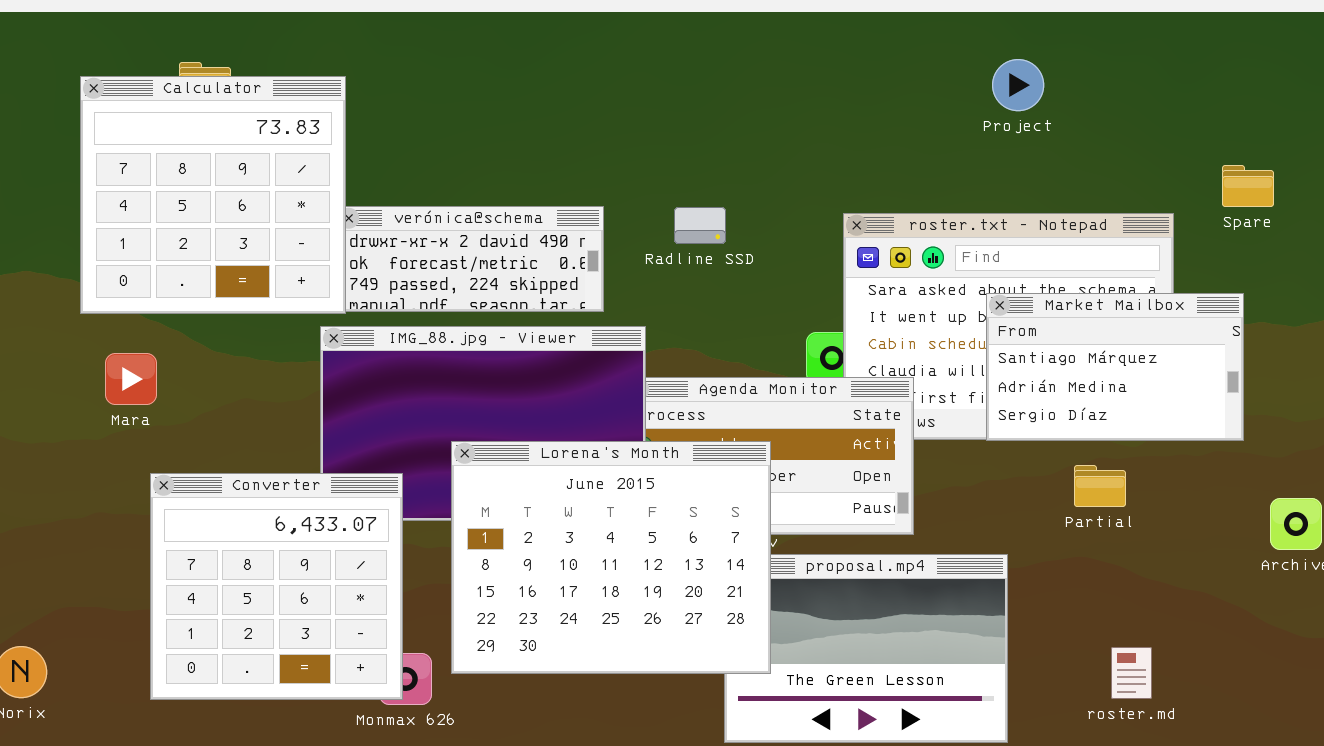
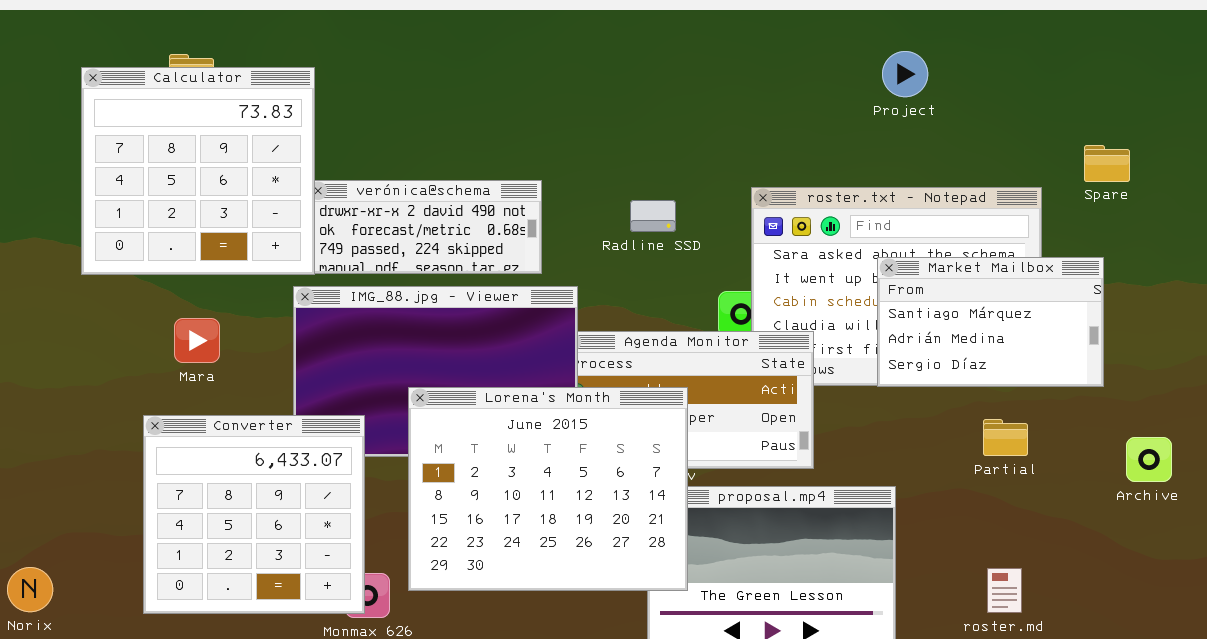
Radline SSD: [674,207,726,244] -> [630,200,676,232], moved
Mara: [105,353,157,405] -> [174,318,220,363], moved
Partial: [1074,465,1126,507] -> [983,419,1028,456], moved

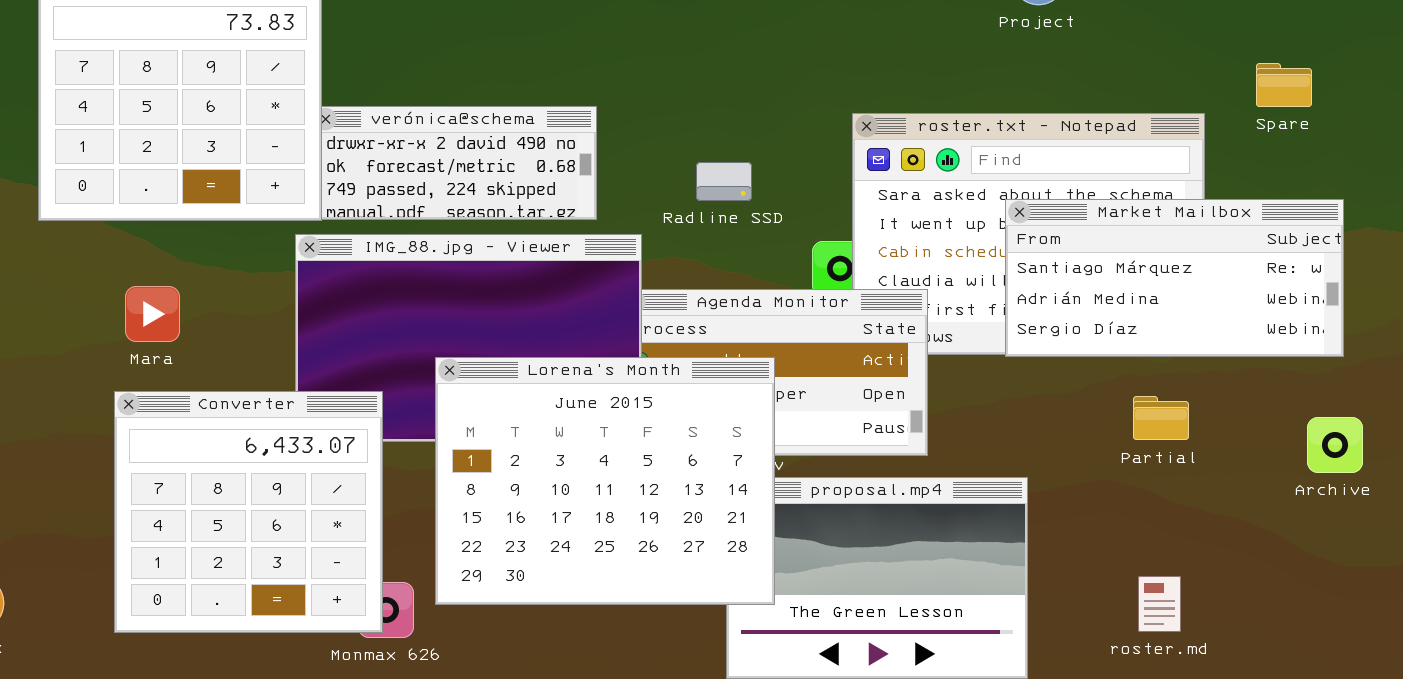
Radline SSD: [630,200,676,232] -> [696,162,752,201], moved
Market Mailbox: [877,257,1104,387] -> [1005,199,1344,357], resized
Mara: [174,318,220,363] -> [125,286,180,342], moved

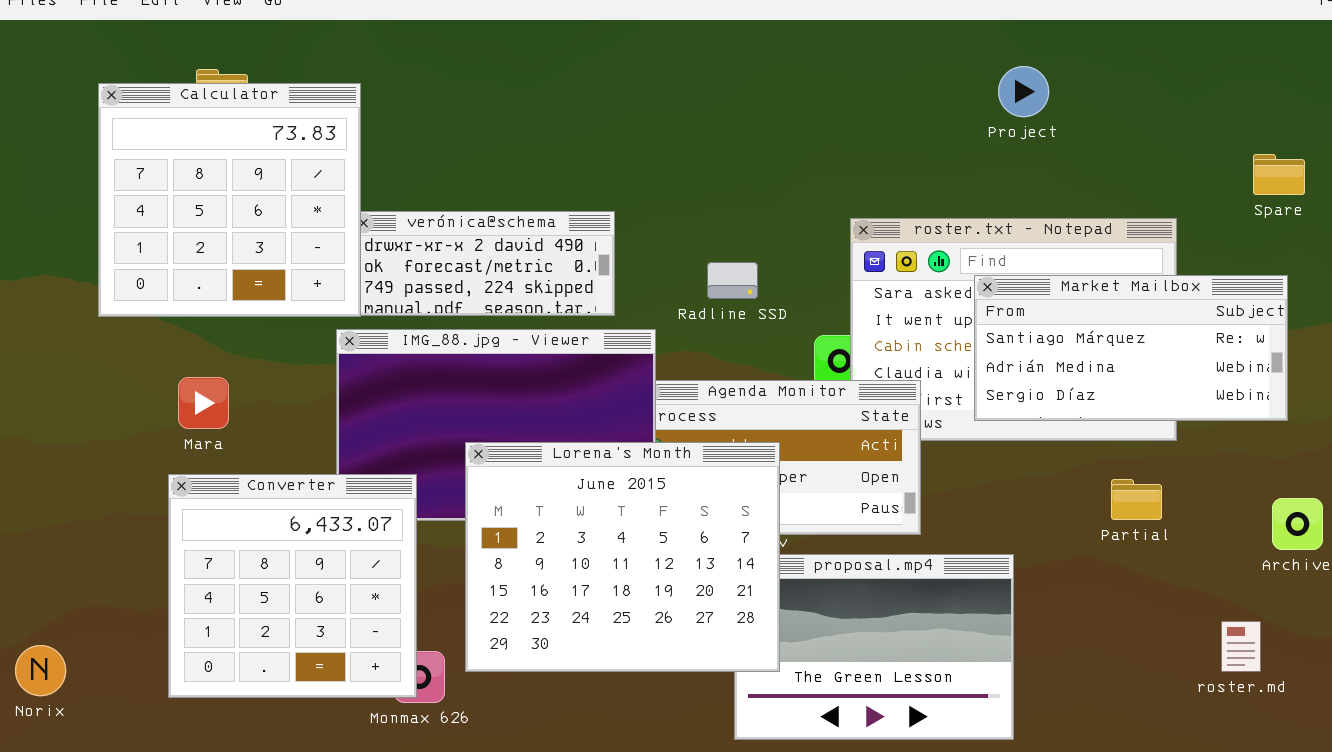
Spare: [1256,63,1312,107] -> [1253,154,1305,195], moved
Market Mailbox: [1005,199,1344,357] -> [974,275,1288,421], moved
roster.md: [1138,576,1181,632] -> [1221,621,1261,672], moved

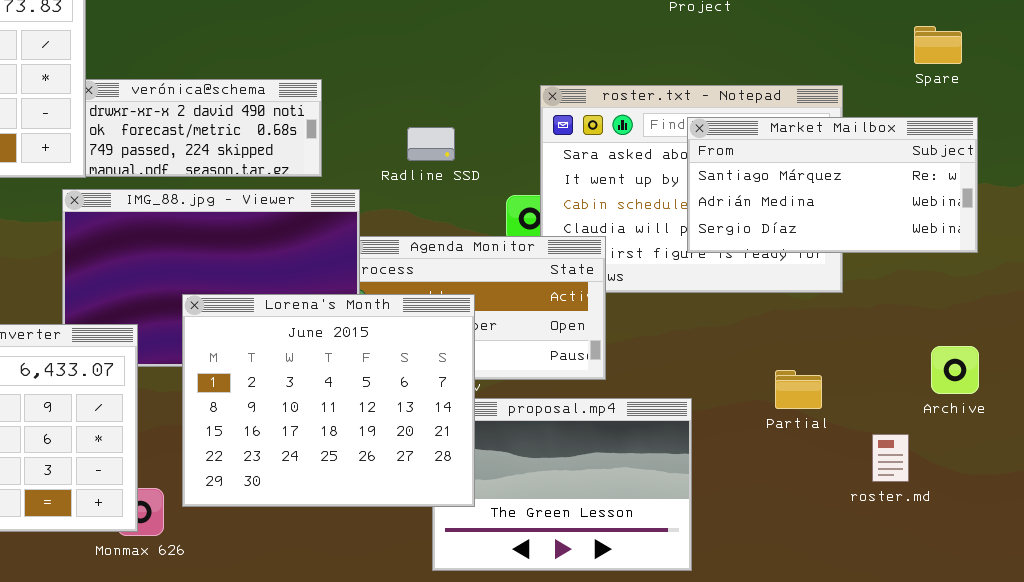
Market Mailbox: [974,275,1288,421] -> [687,117,978,253], moved
Partial: [1111,479,1162,520] -> [775,370,822,409], moved
roster.md: [1221,621,1261,672] -> [872,434,909,482], moved

